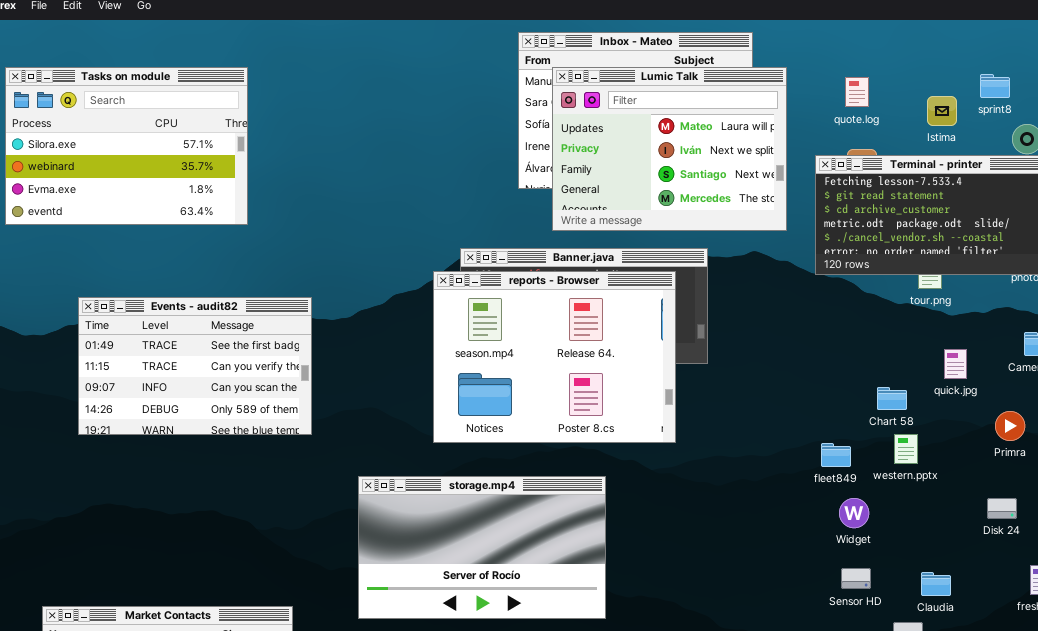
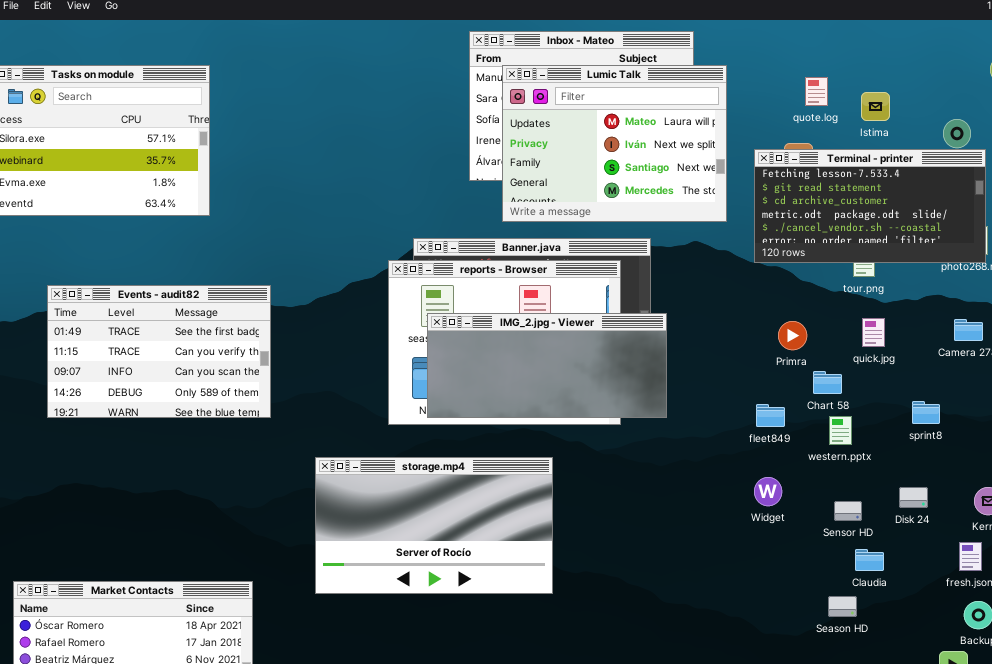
sprint8: [980,74,1010,98] -> [912,401,940,424], moved
quote.log: [845,77,869,107] -> [805,77,828,106], moved
IMG_2.jpg - Viewer: none -> [427,313,667,418], opened
quick.jpg: [944,349,967,379] -> [862,318,885,347], moved
Primra: [995,411,1025,441] -> [778,321,807,350], moved
fleet849: [821,443,851,467] -> [756,404,785,427], moved
Widget: [839,498,869,528] -> [754,477,782,506], moved
Disk 24: [987,498,1017,519] -> [899,487,928,508], moved
Sensor HD: [841,568,871,589] -> [834,501,862,521], moved

